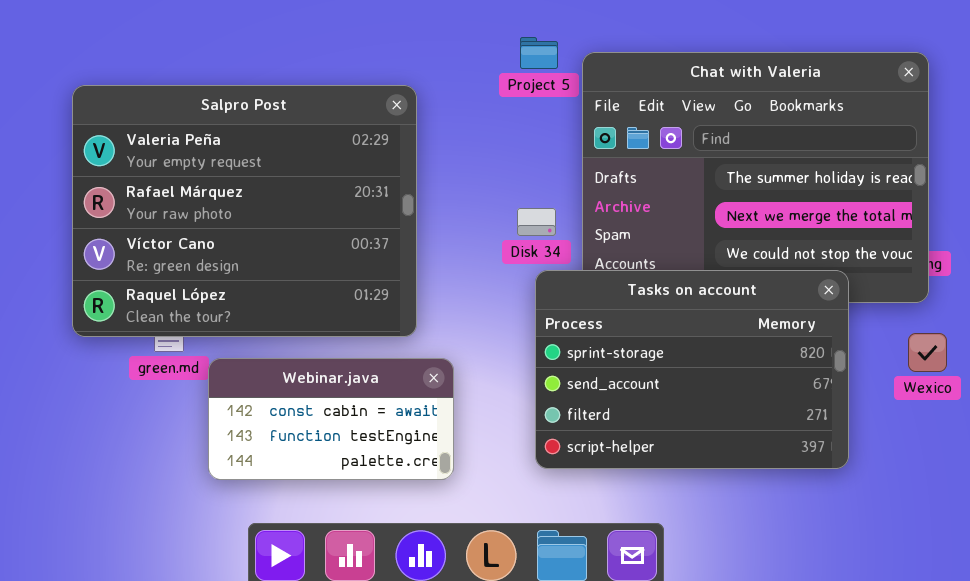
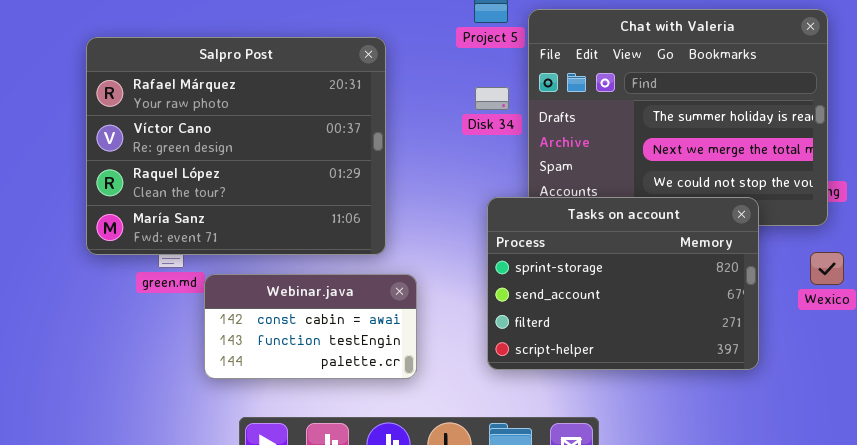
Salpro Post: [72,85,417,337] -> [86,37,386,255], scrolled down 1 row
Disk 34: [517,208,556,236] -> [475,87,509,110], moved

